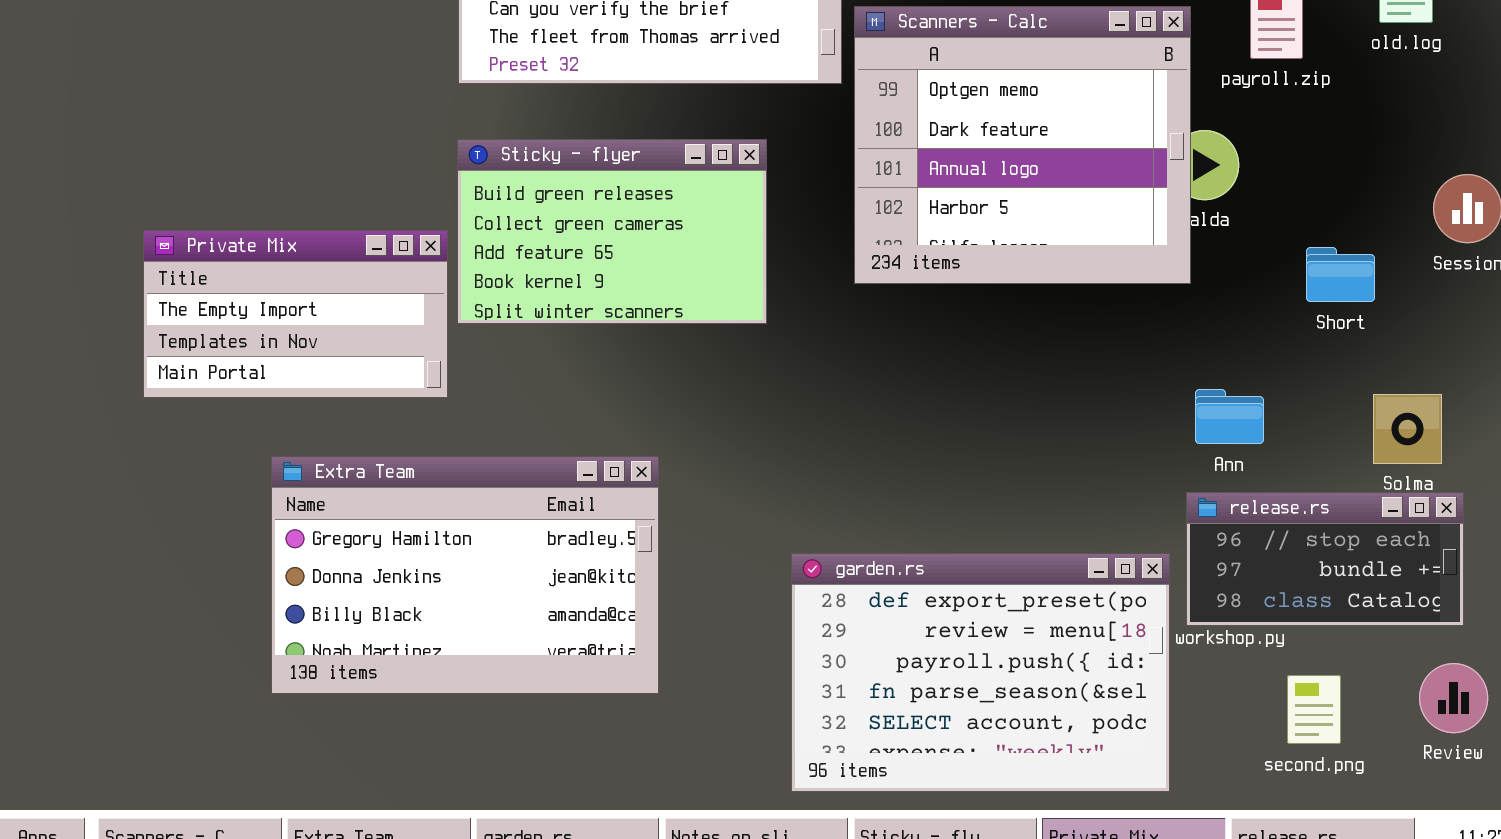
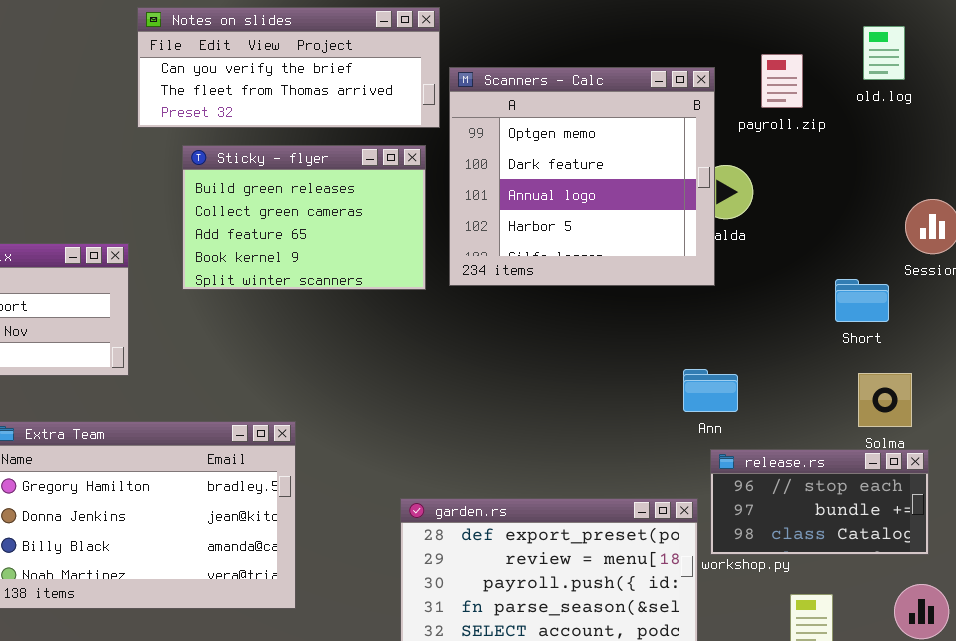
Sticky - flyer: [457,139,767,324] -> [182,145,426,290], moved
Short: [1306,247,1375,302] -> [835,279,889,322], moved
Ann: [1195,389,1264,444] -> [683,369,738,412], moved

